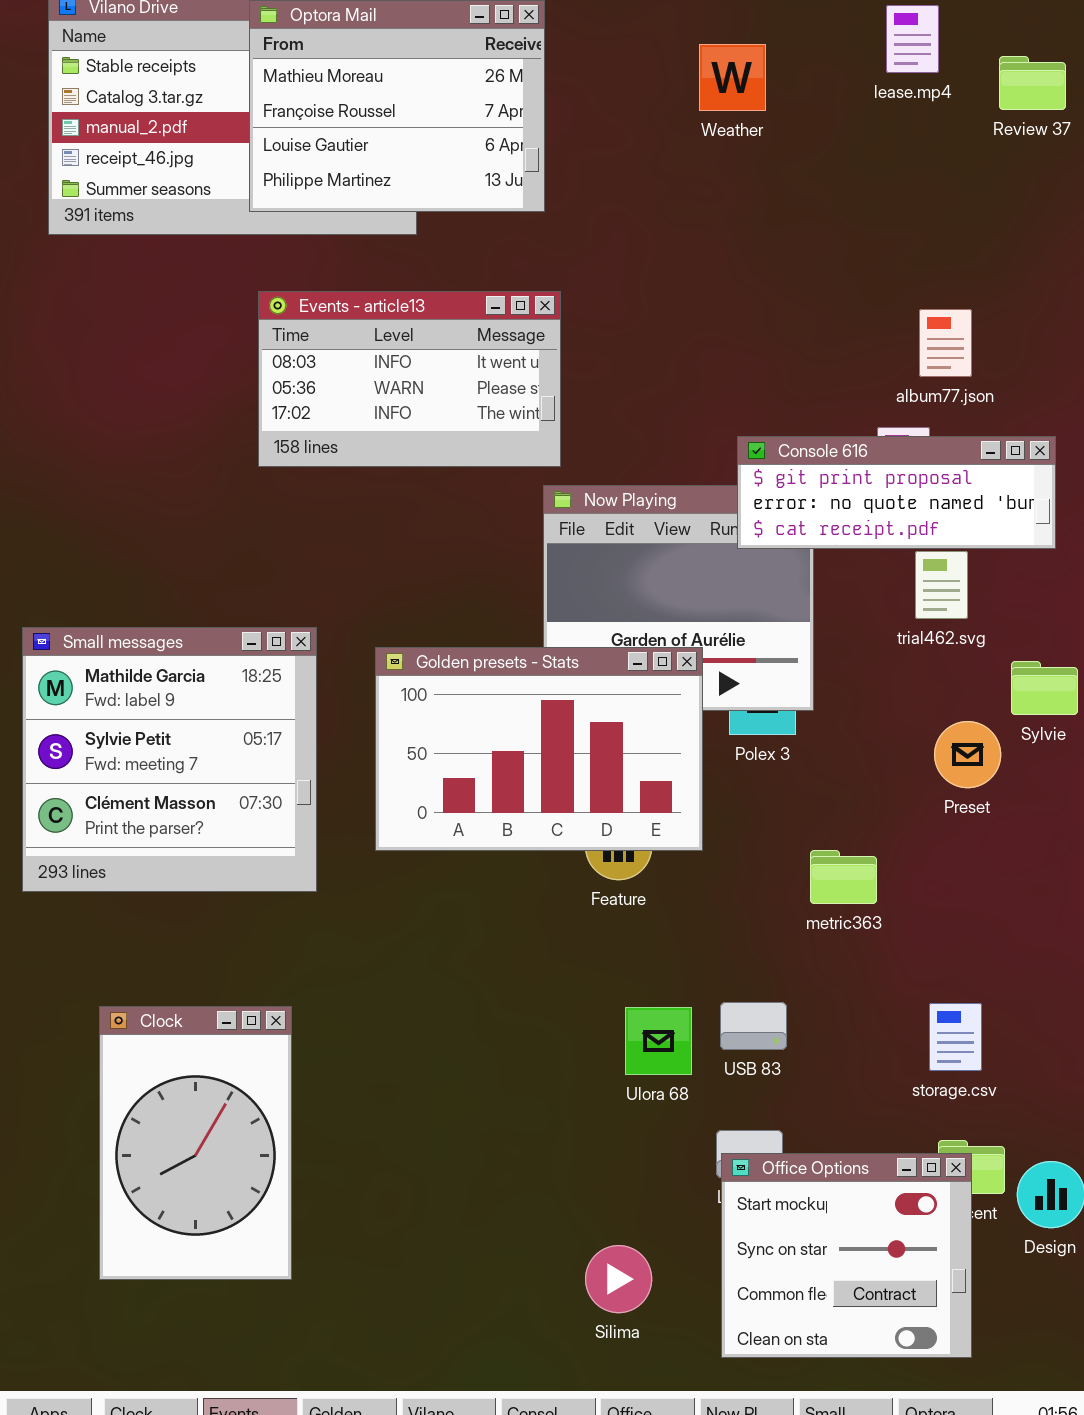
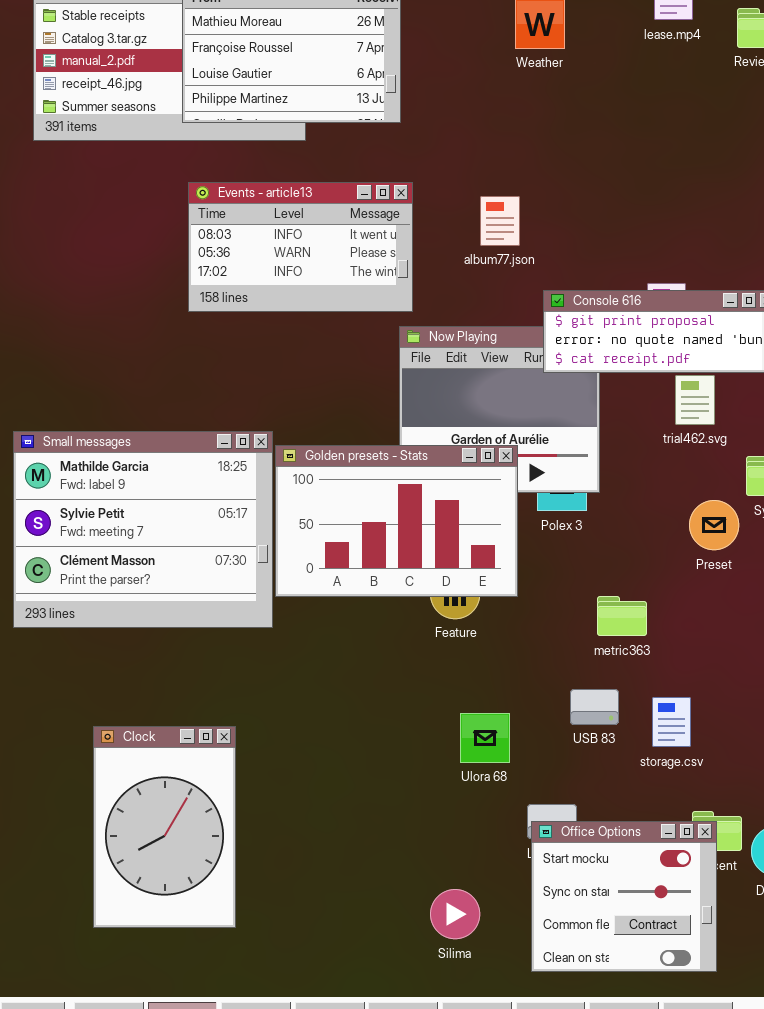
album77.json: [919,309,972,377] -> [480,196,520,246], moved
Small messages: [22,627,317,892] -> [13,431,273,628], resized
USB 83: [720,1002,787,1050] -> [570,689,619,725], moved
storage.csv: [929,1003,982,1071] -> [652,697,691,747], moved
Clock: [99,1006,292,1280] -> [93,726,236,928], moved

